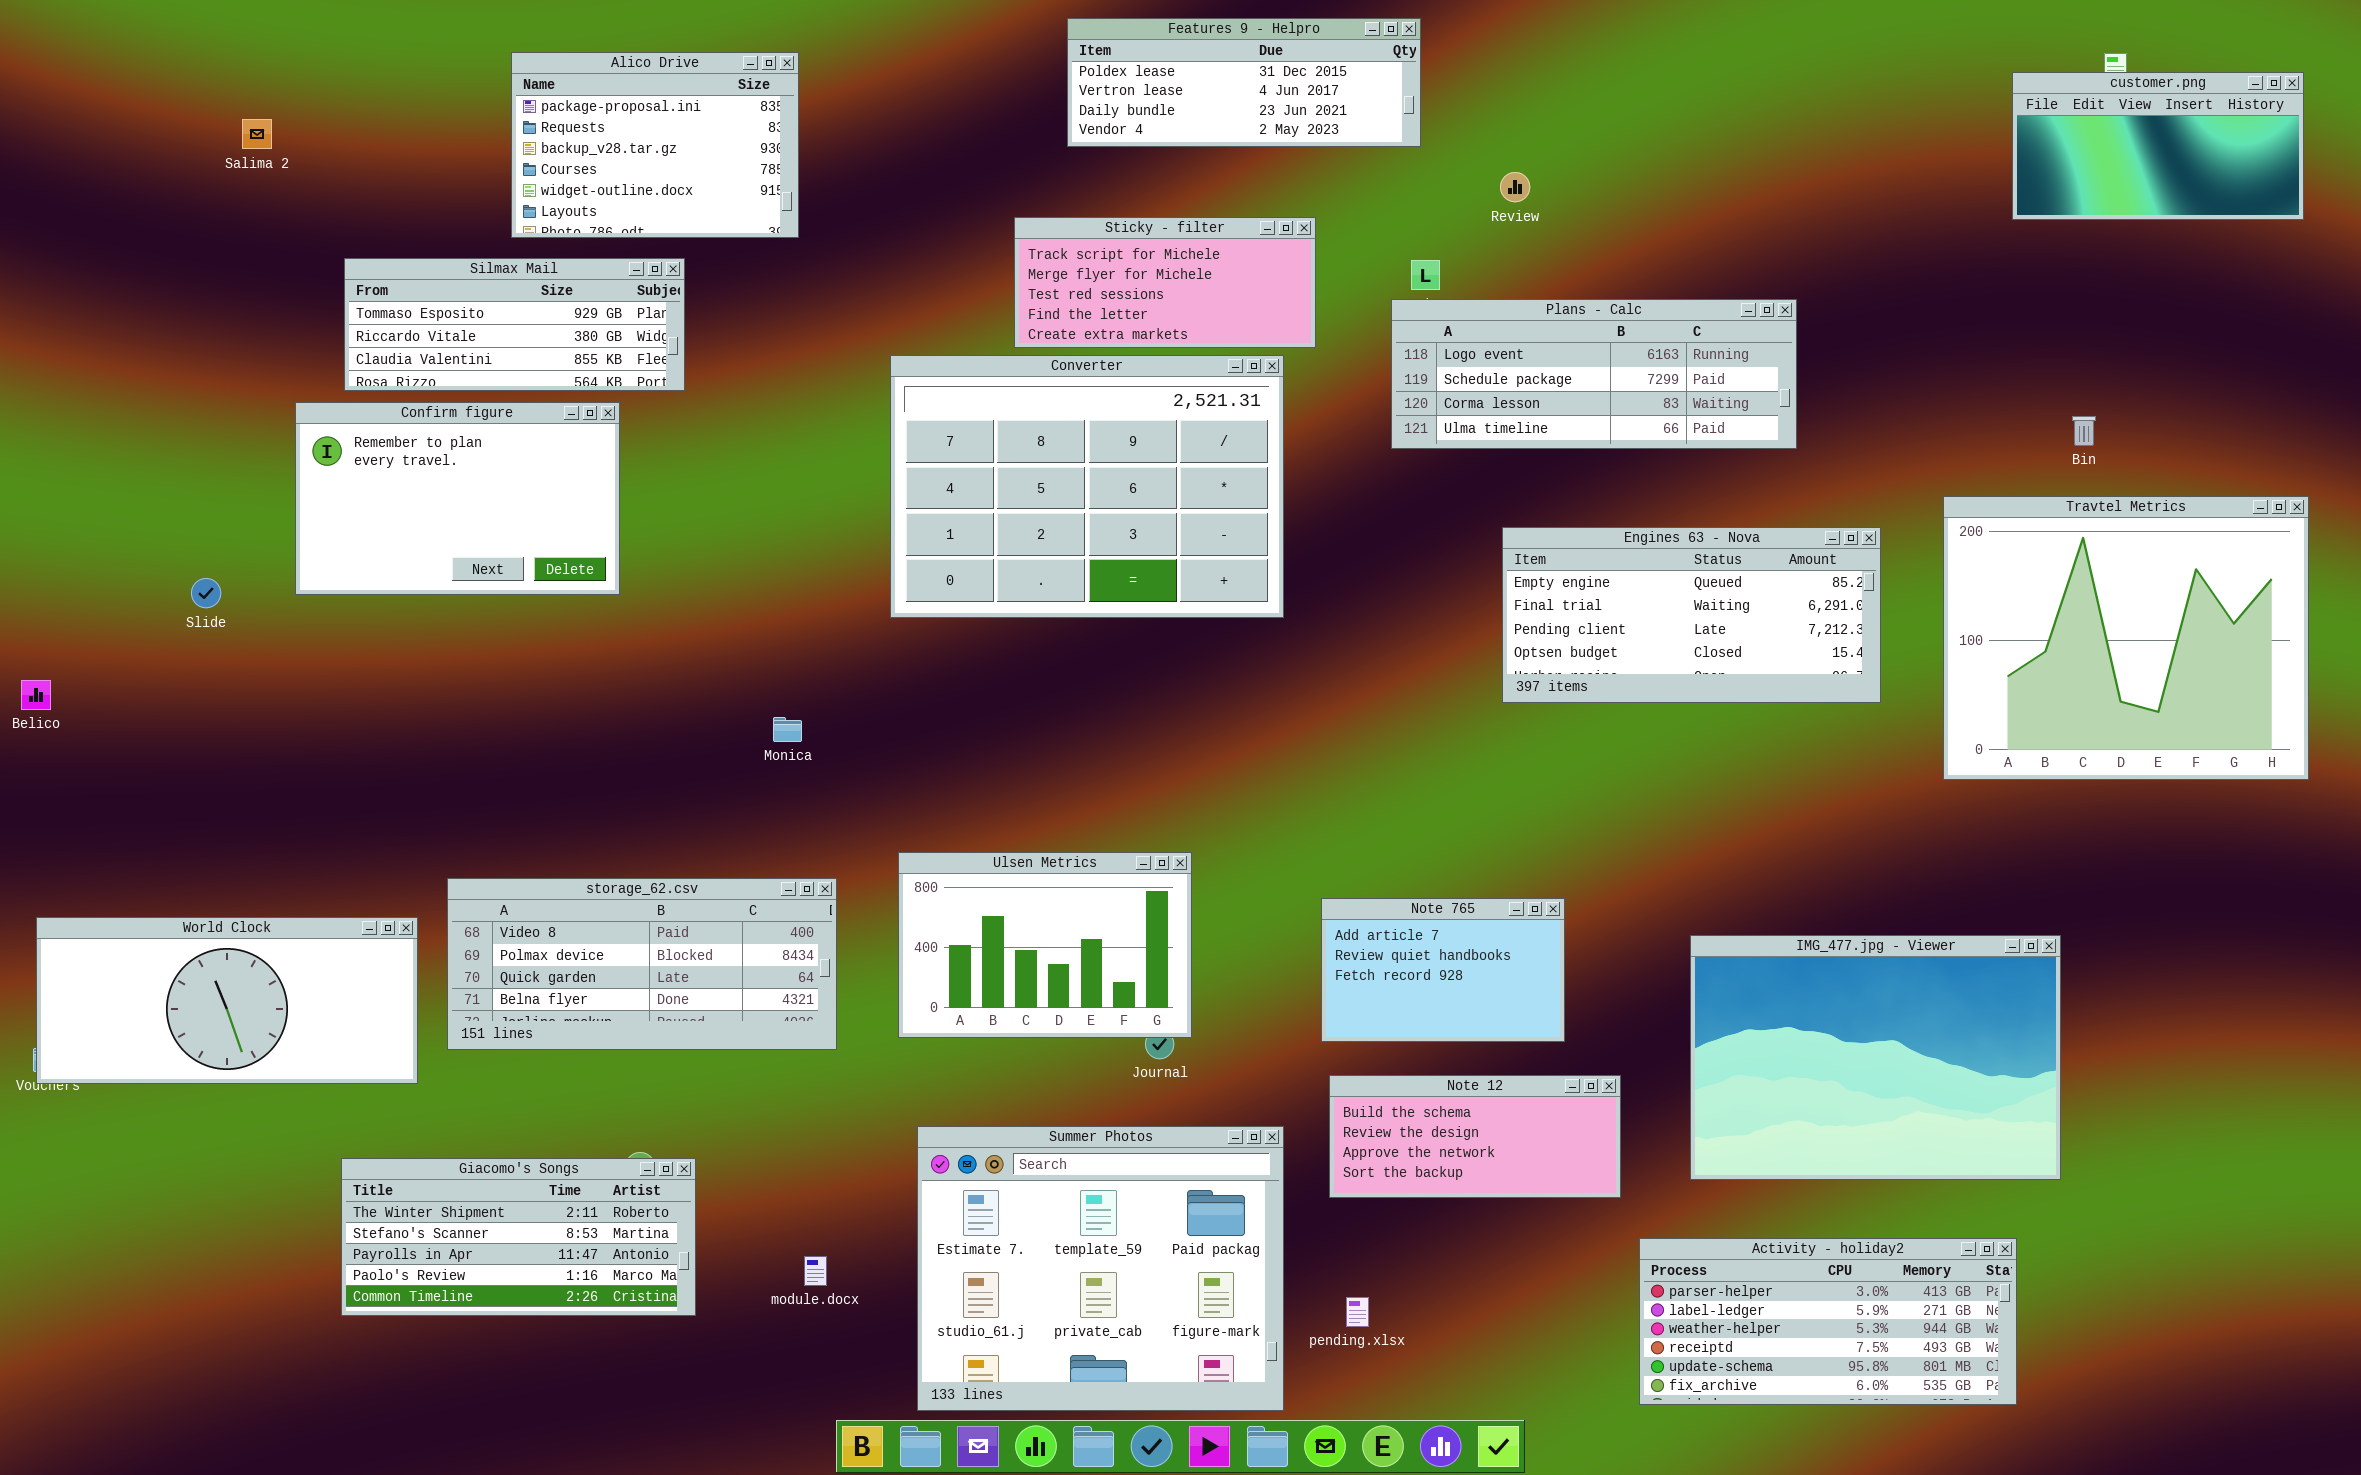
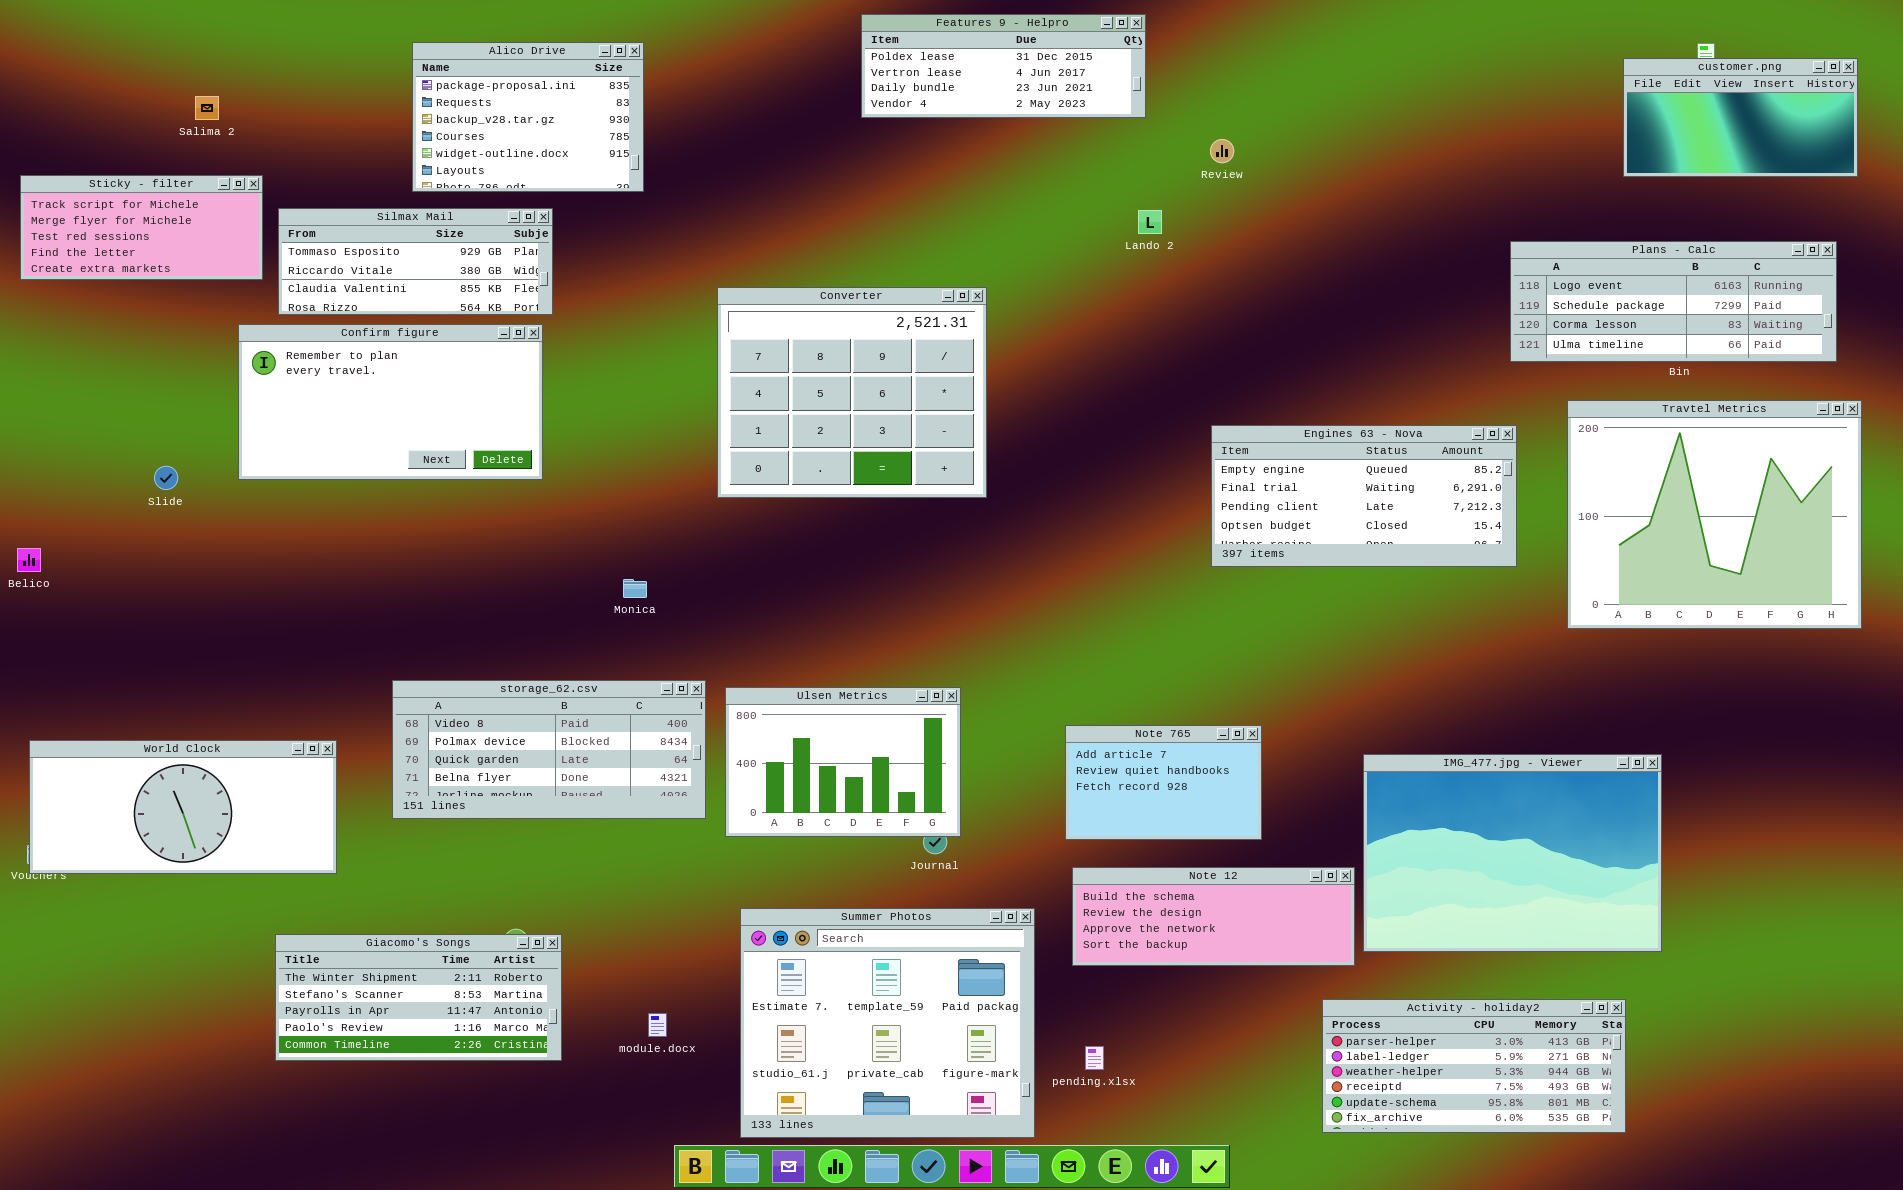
Sticky - filter: [1014,217,1316,348] -> [20,175,263,280], moved
Plans - Calc: [1391,299,1797,449] -> [1510,241,1837,362], moved
Converter: [890,355,1284,618] -> [717,287,987,498], resized
Confirm figure: [295,402,620,595] -> [238,324,543,480], resized
storage_62.csv: [447,878,837,1050] -> [392,680,706,819], moved
Note 12: [1329,1075,1621,1198] -> [1072,867,1355,966], resized

